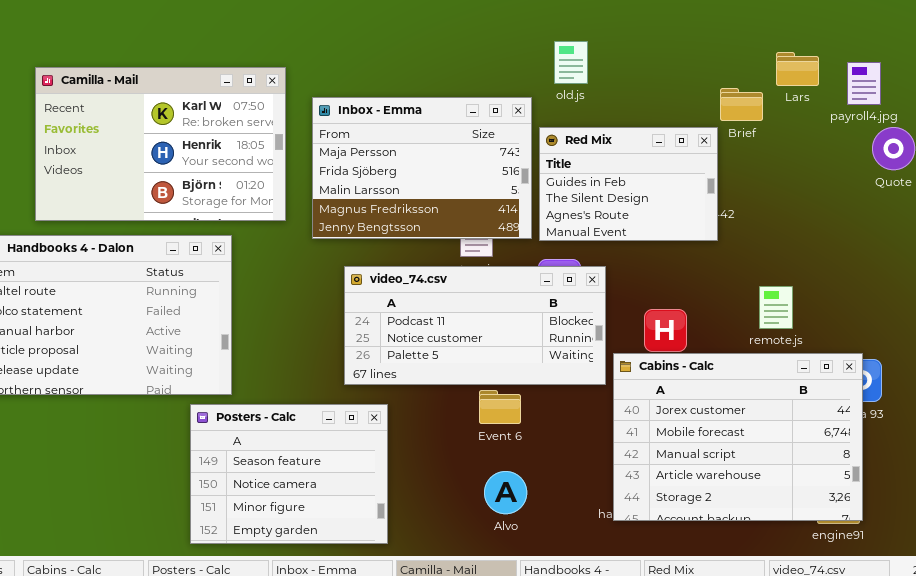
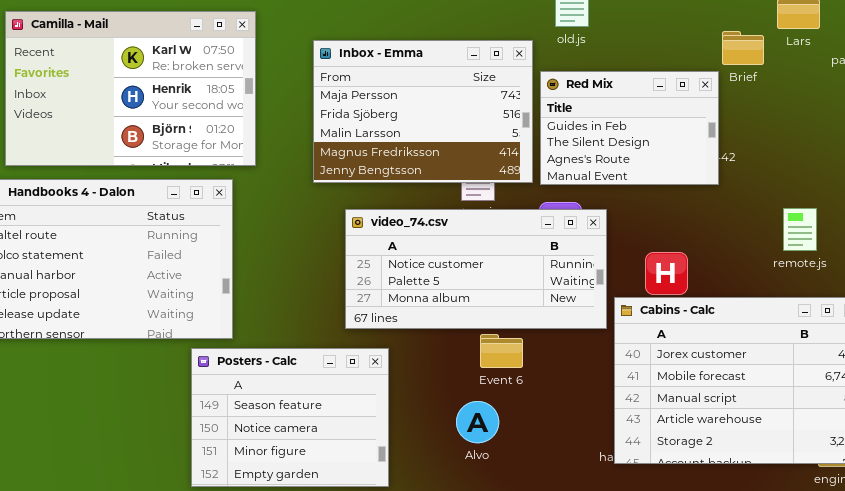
Camilla - Mail: [35,67,286,221] -> [5,11,256,166], moved
video_74.csv: [344,266,606,385] -> [345,209,607,329], scrolled down 1 row
remote.js: [759,286,793,329] -> [783,208,817,251], moved
Alvo: [484,471,527,514] -> [456,401,499,443], moved

